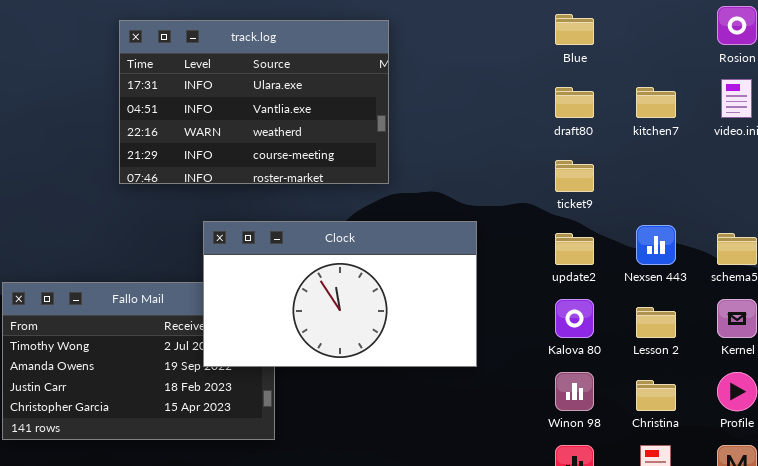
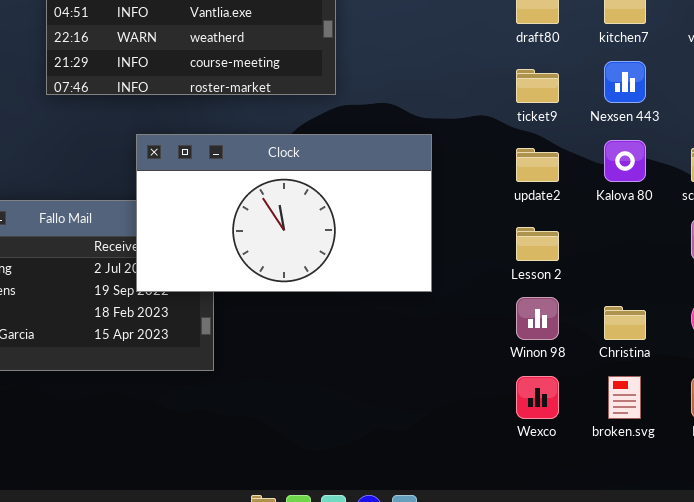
Nexsen 443: [636,225,676,265] -> [604,61,646,103], moved
Kalova 80: [555,299,594,338] -> [604,140,646,182], moved
Lesson 2: [636,307,676,338] -> [516,227,559,261], moved

